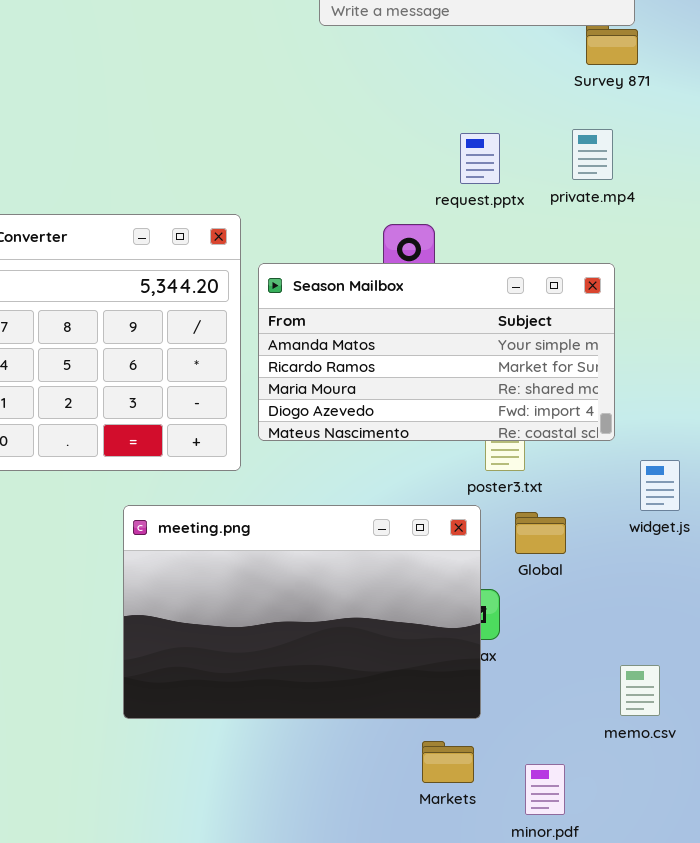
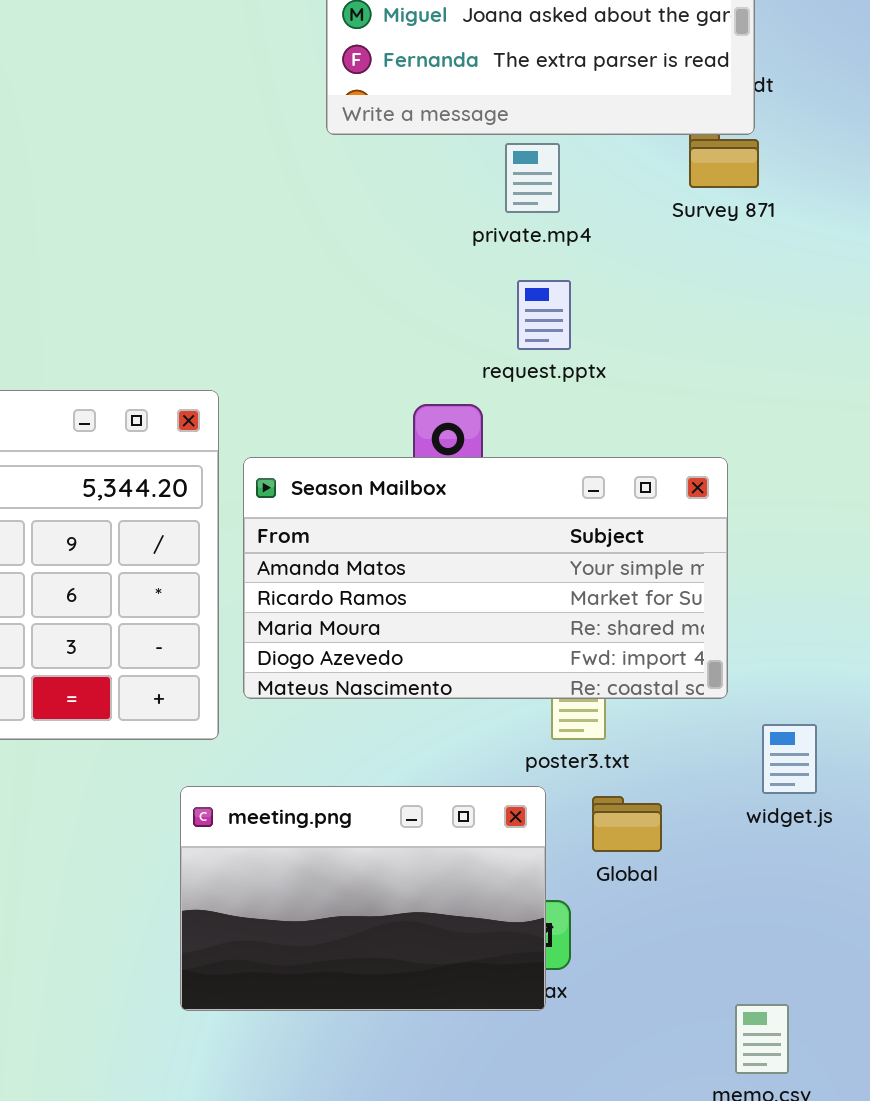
private.mp4: [572,129,613,180] -> [505,143,560,213], moved
meeting.png: [123,505,481,719] -> [180,786,546,1011], resized

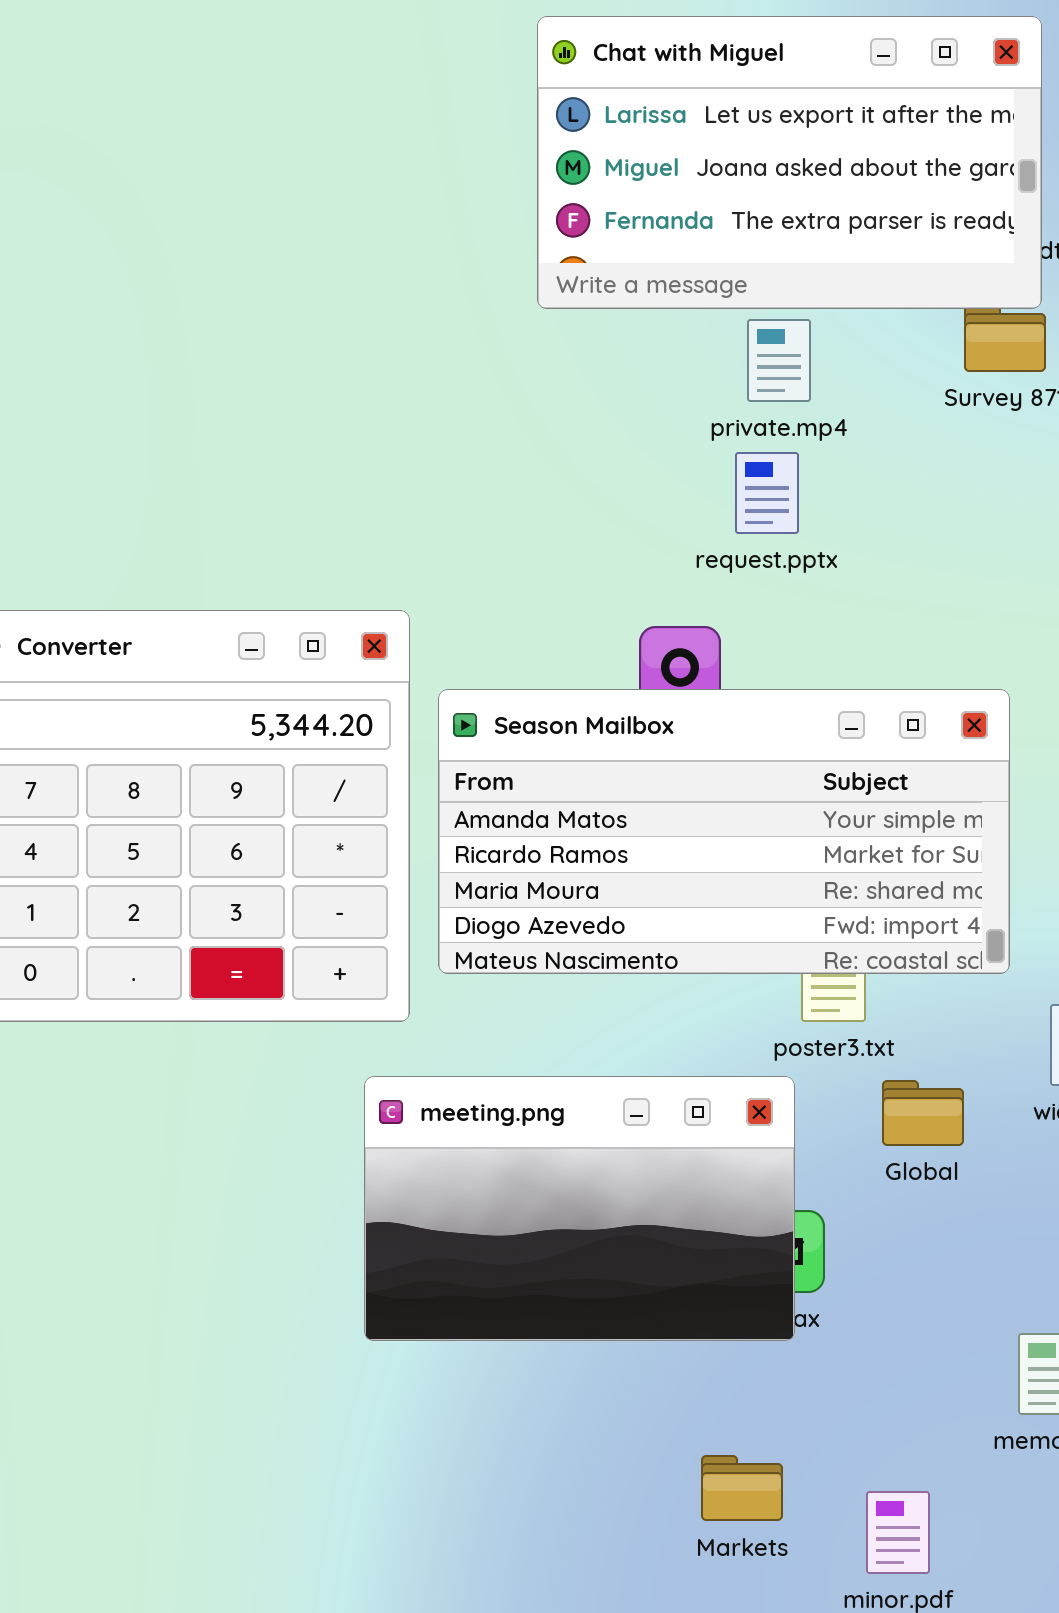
request.pptx: [517,280,571,350] -> [735,452,799,534], moved
Global: [592,796,662,852] -> [882,1080,964,1146], moved

